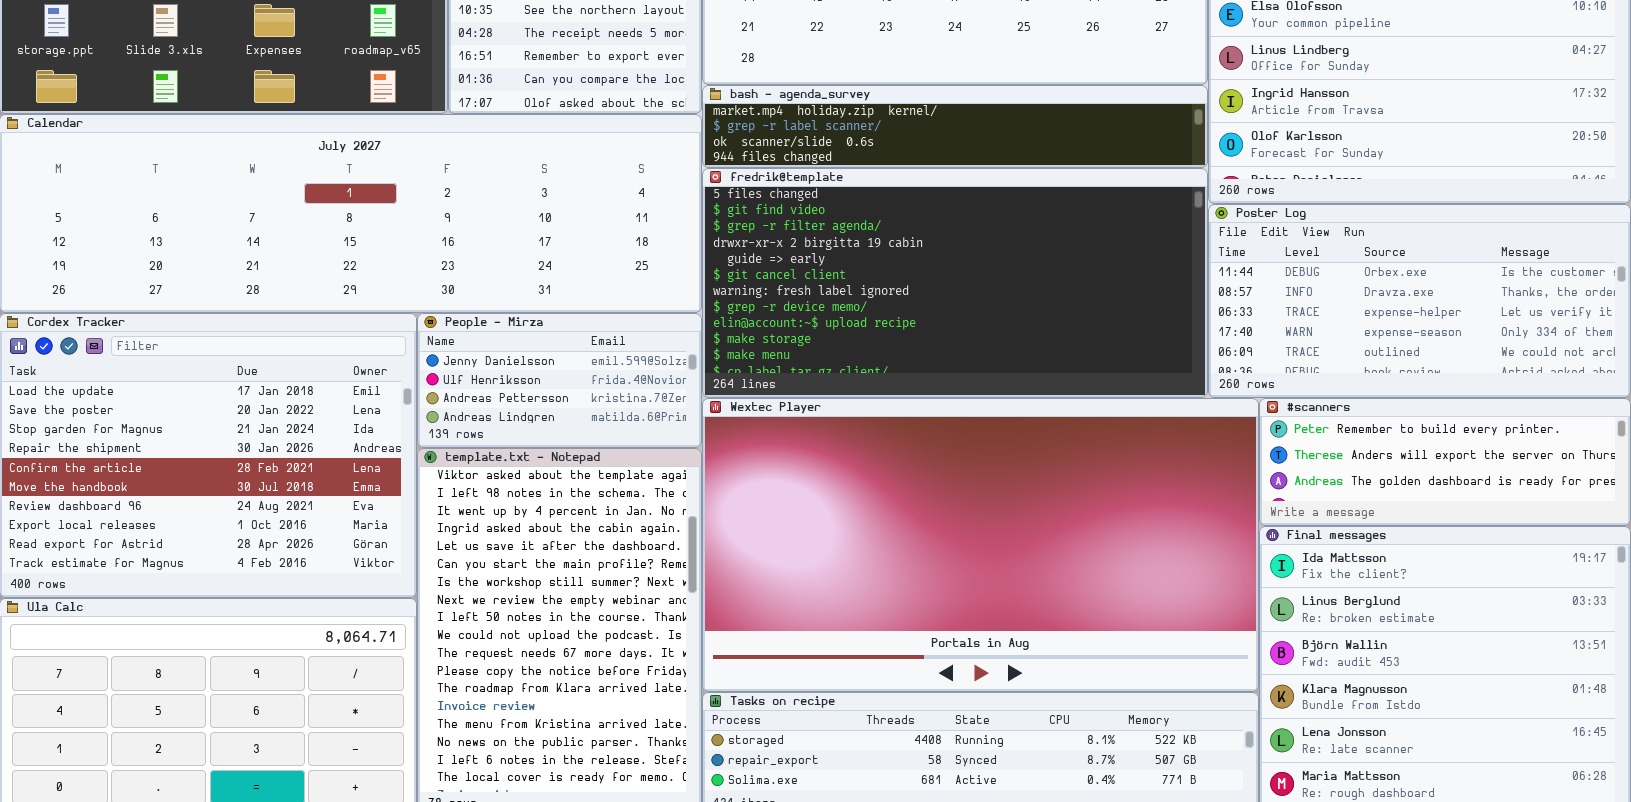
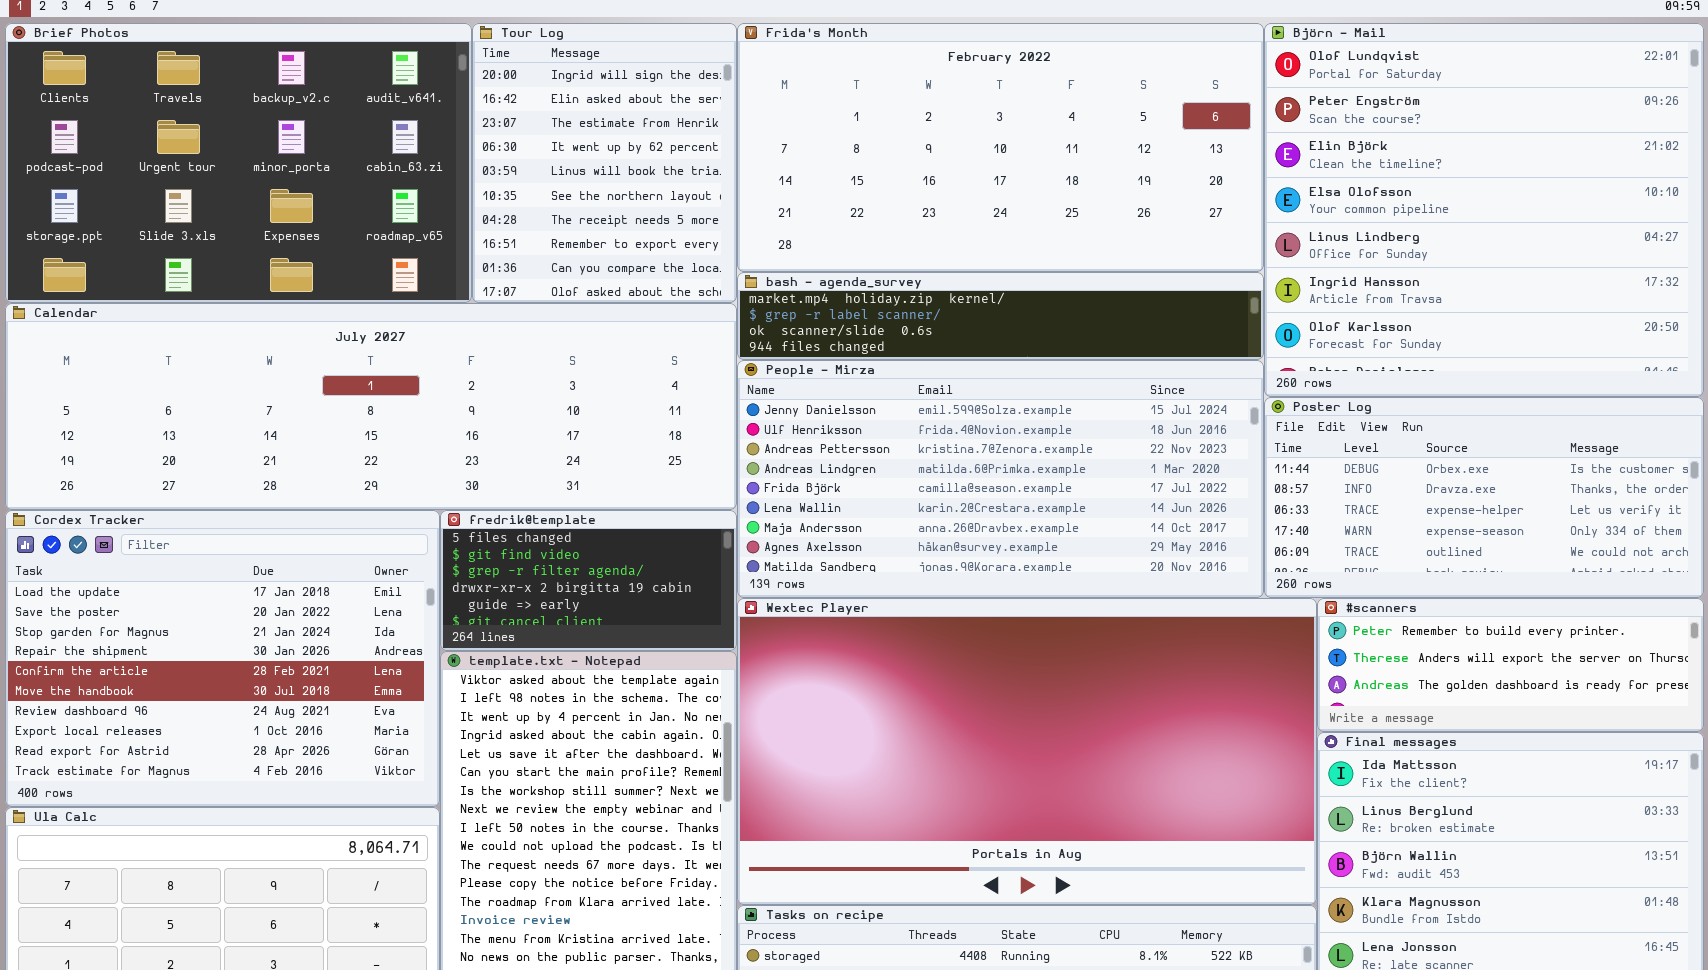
fredrik@template: [702,168,1208,398] -> [440,510,737,651], moved, resized
People - Mirza: [417,313,702,448] -> [737,360,1264,598], moved, resized

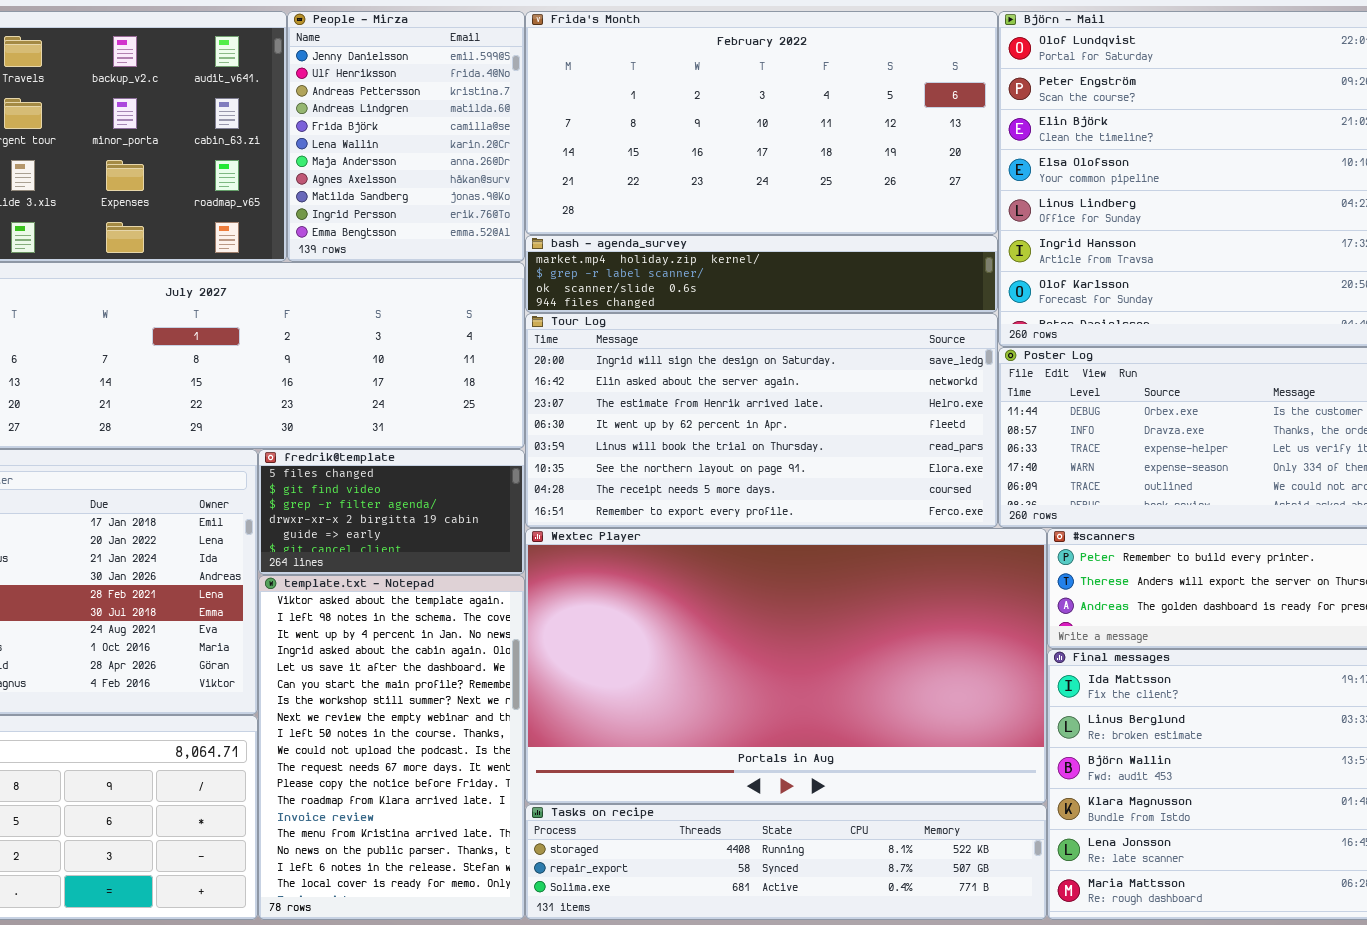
Tour Log: [472,23,737,303] -> [525,313,998,528], moved, resized
People - Mirza: [737,360,1264,598] -> [287,11,525,262], moved, resized

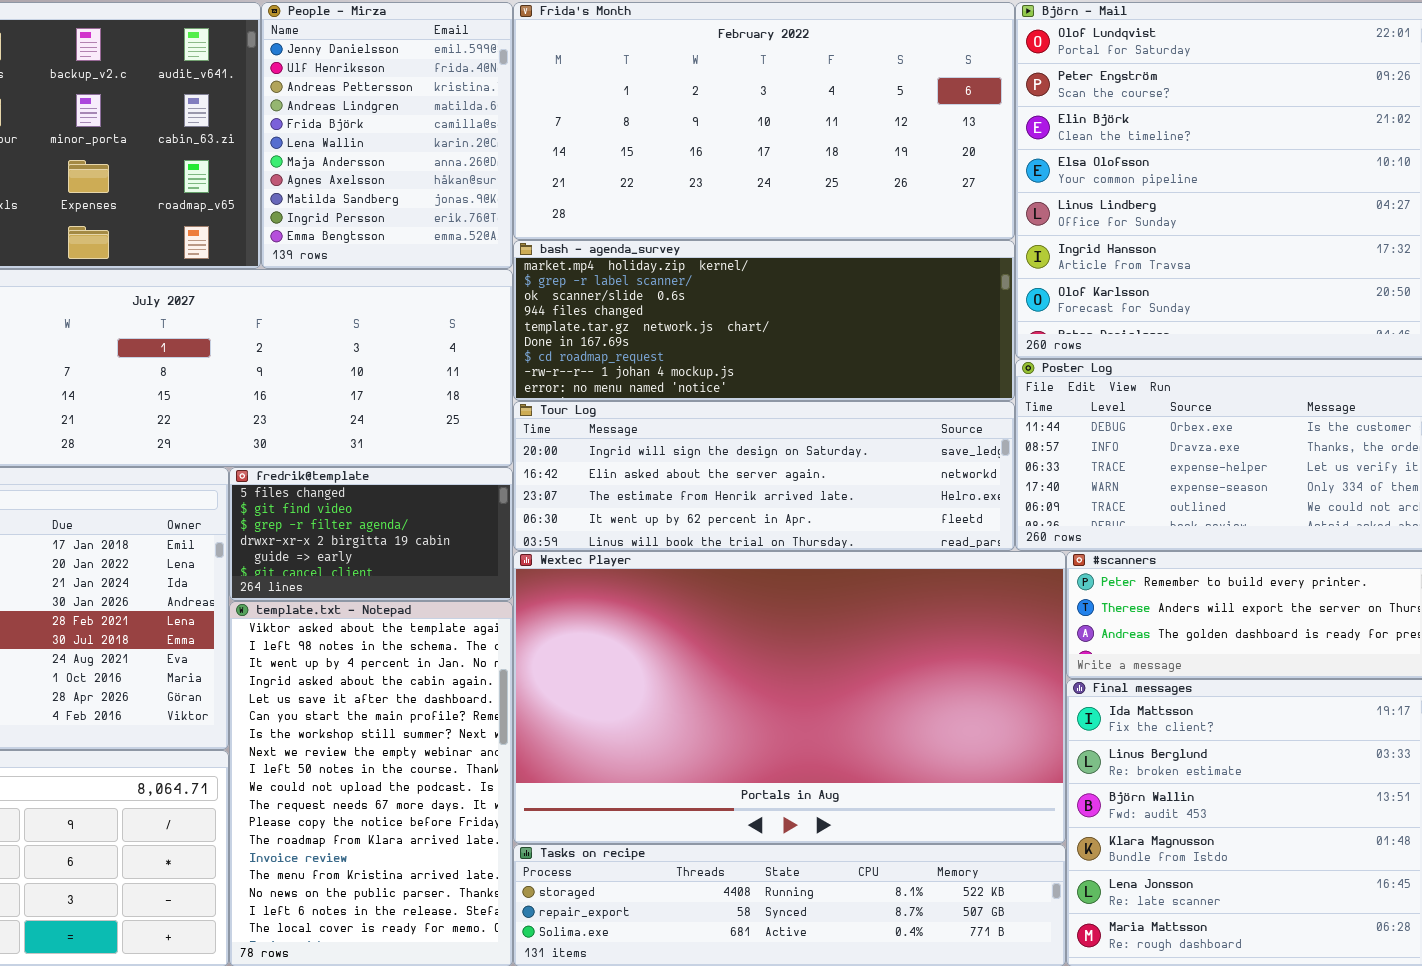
bash - agenda_survey: [525,235,998,313] -> [513,240,1015,401], resized
Tour Log: [525,313,998,528] -> [513,401,1015,551], resized

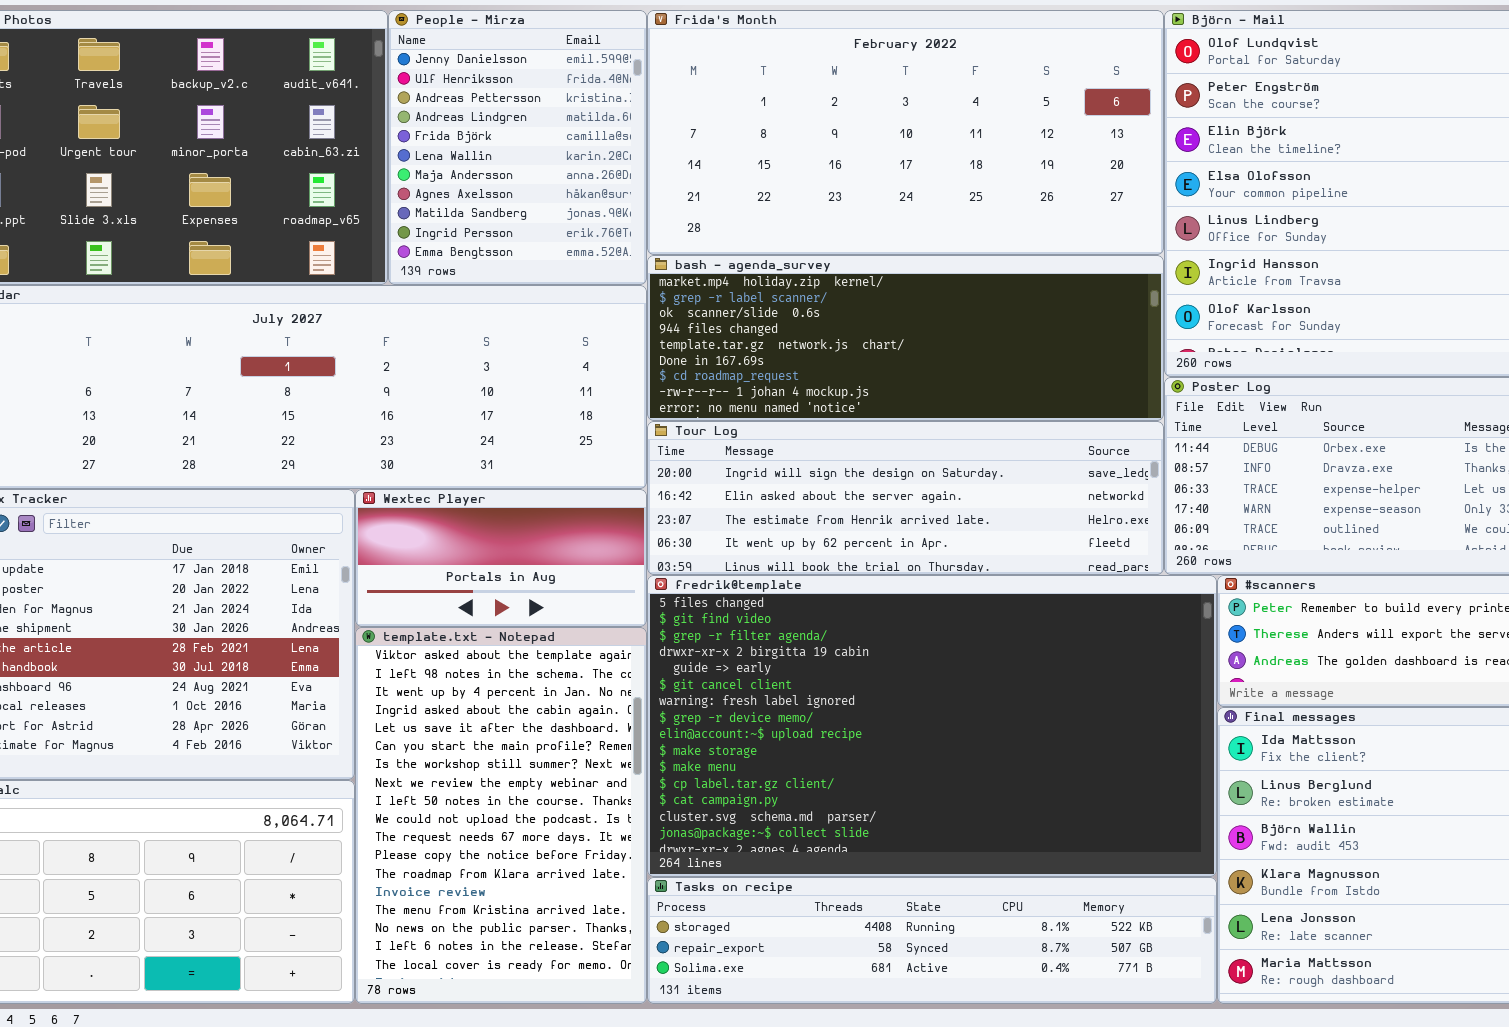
fredrik@template: [229,467,513,601] -> [647,575,1217,877], moved, resized
Wextec Player: [513,551,1066,844] -> [355,489,647,627], moved, resized

